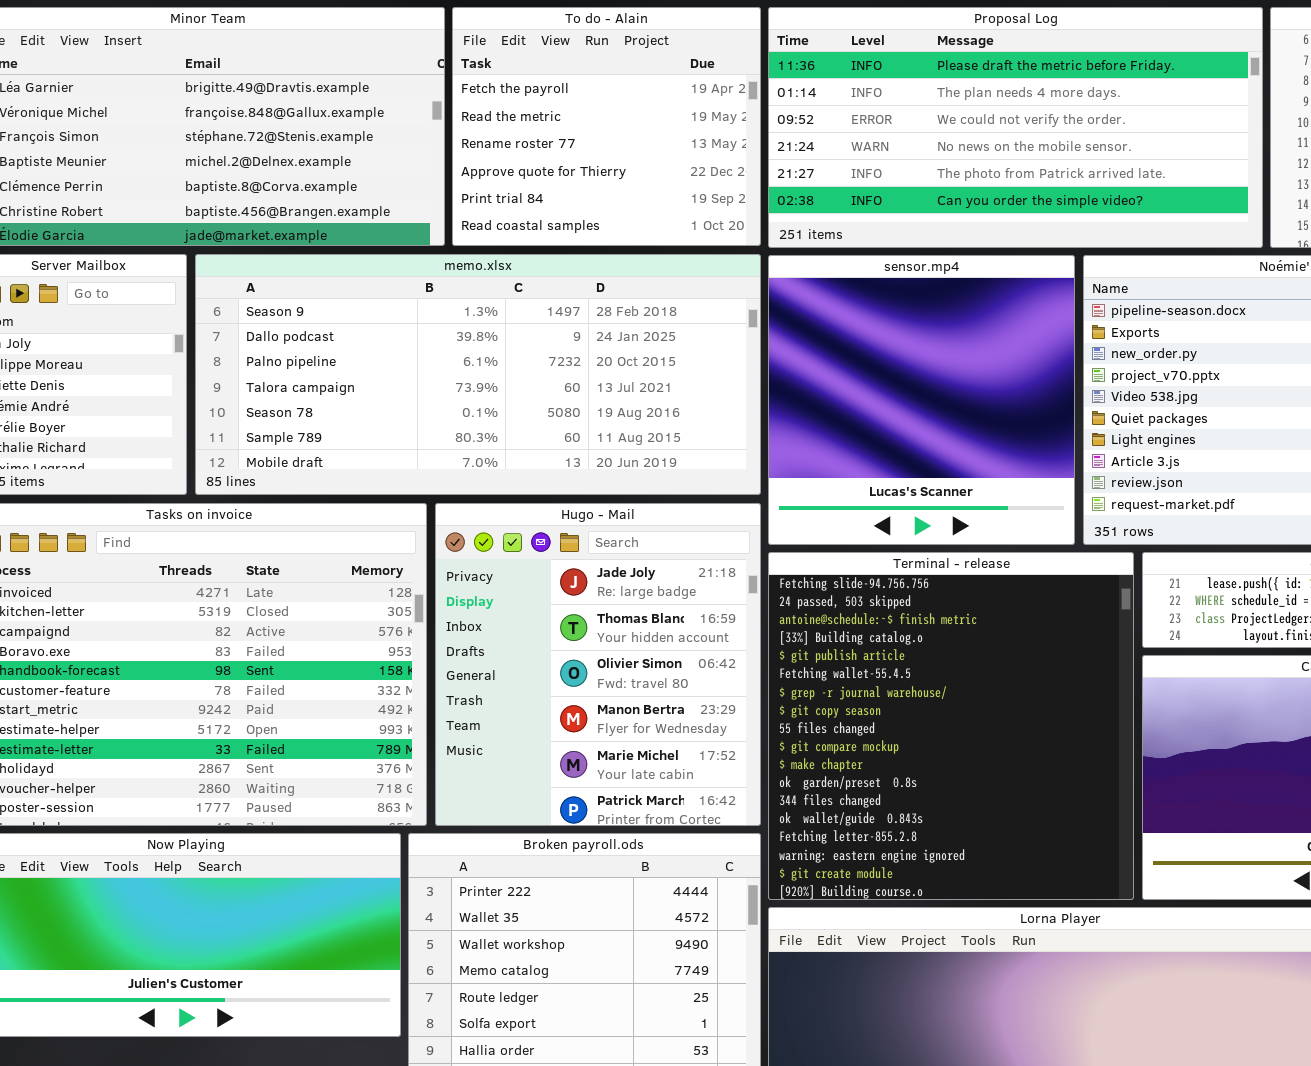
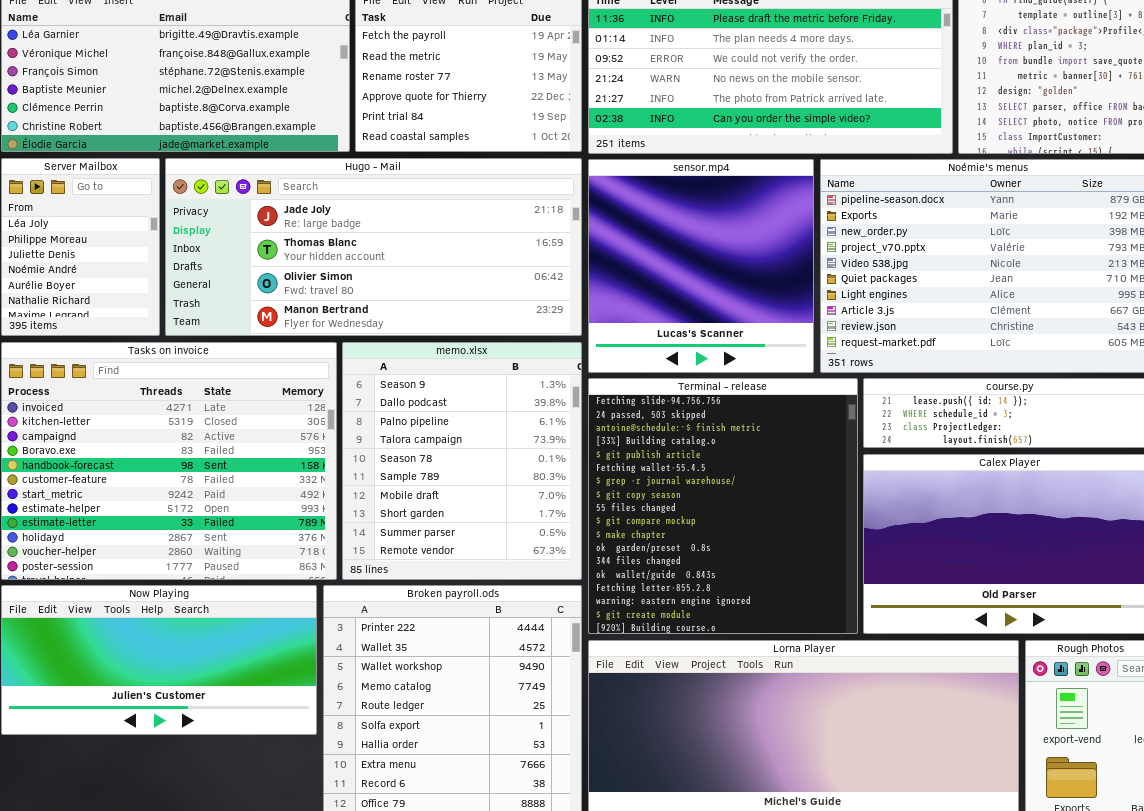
memo.xlsx: [195,254,761,495] -> [342,342,582,580], moved, resized
Hugo - Mail: [435,503,761,826] -> [165,158,582,336], moved, resized

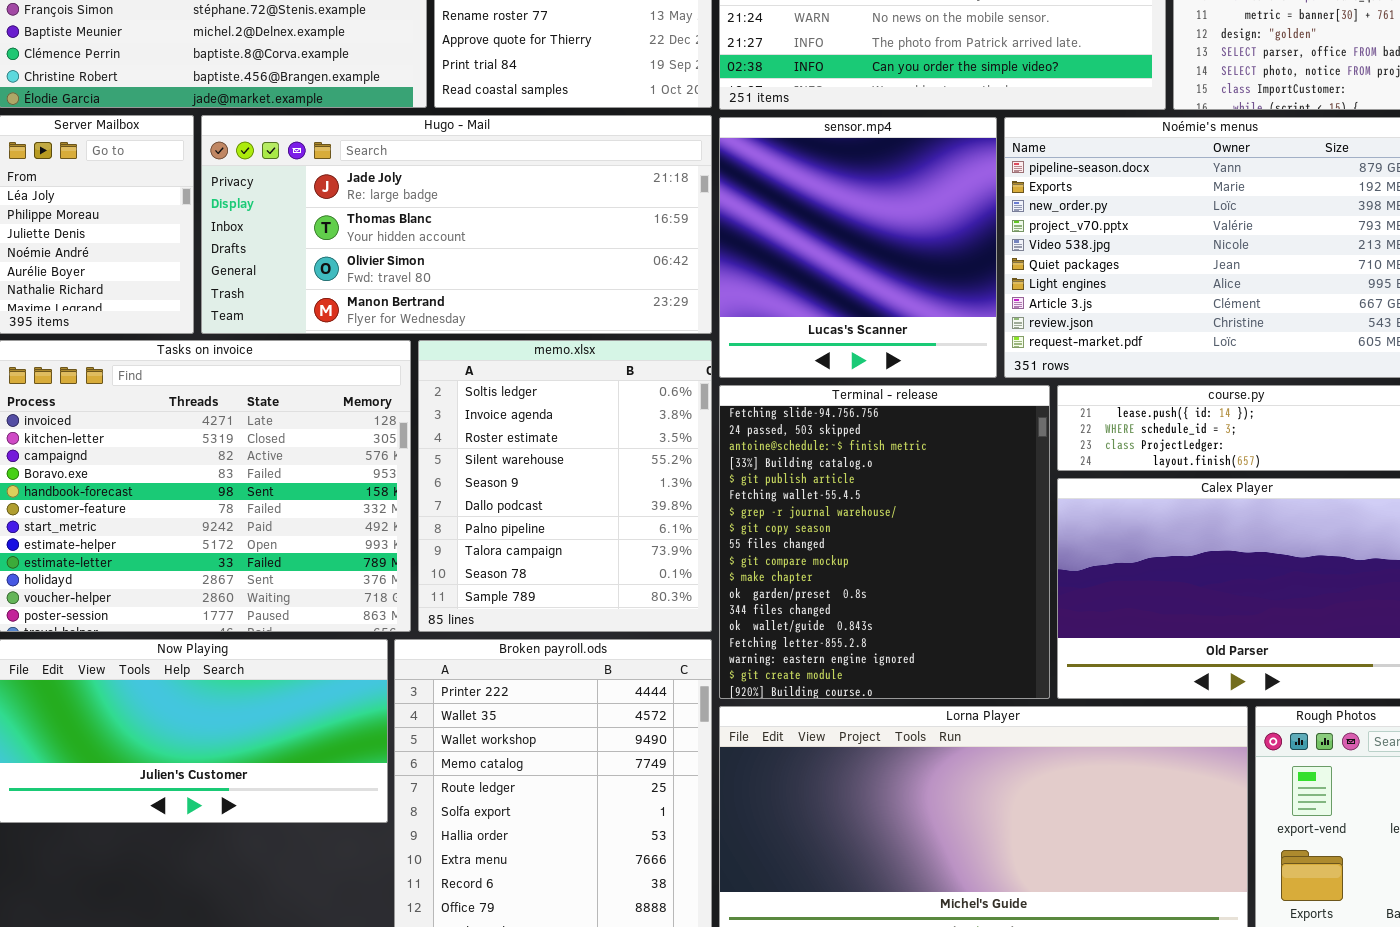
memo.xlsx: [342,342,582,580] -> [418,340,712,632], scrolled up 4 rows

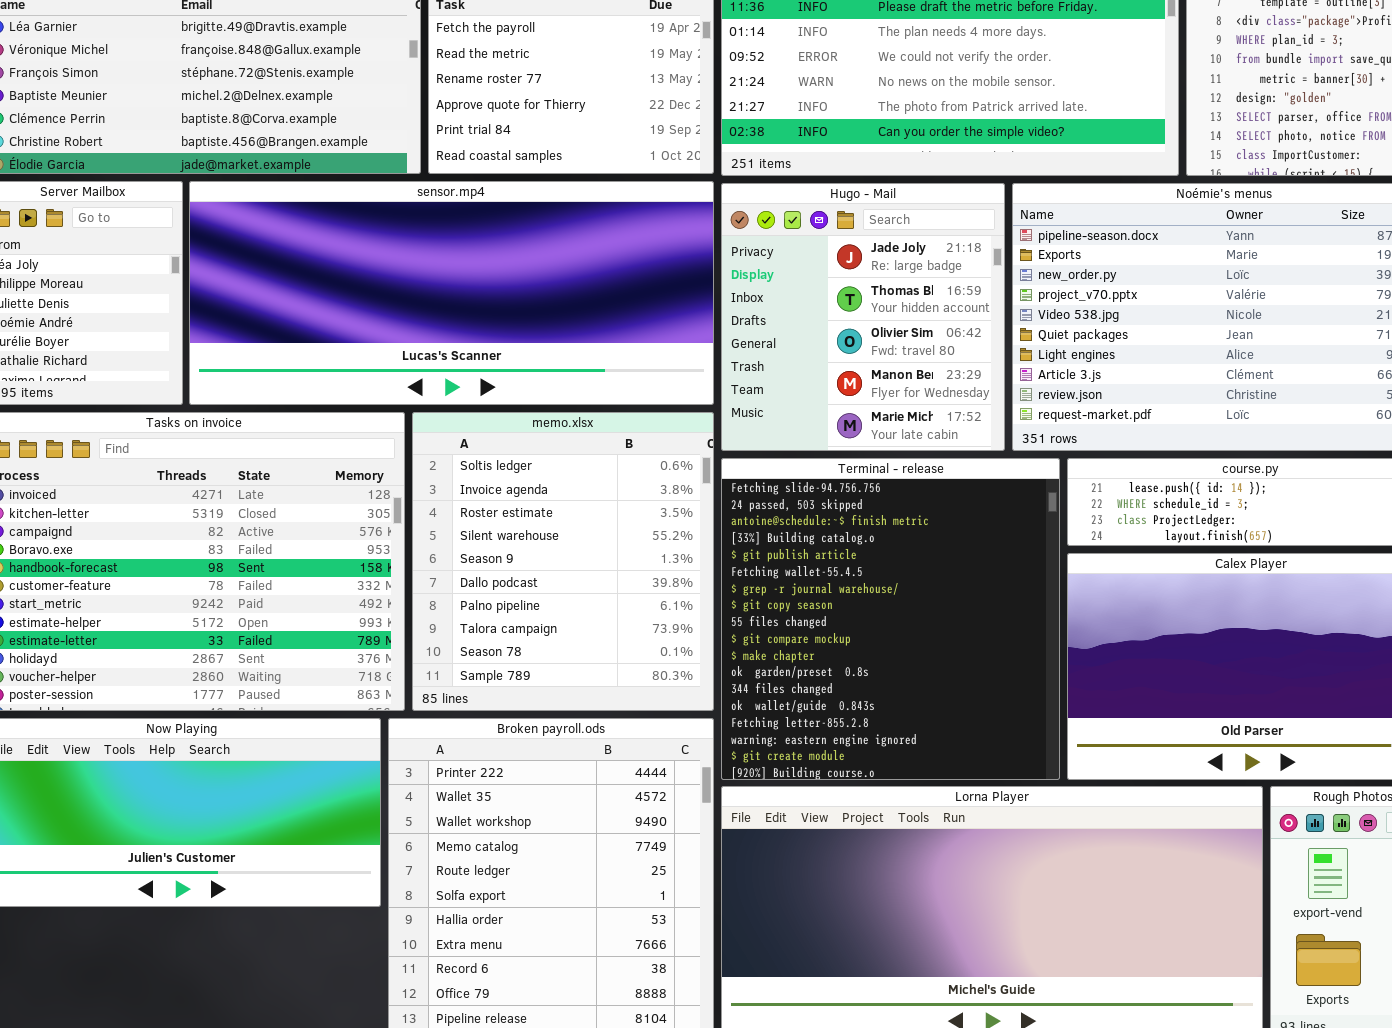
Hugo - Mail: [201,115,712,334] -> [721,183,1005,451], moved, resized
sensor.mp4: [719,117,997,378] -> [189,181,714,405], moved, resized

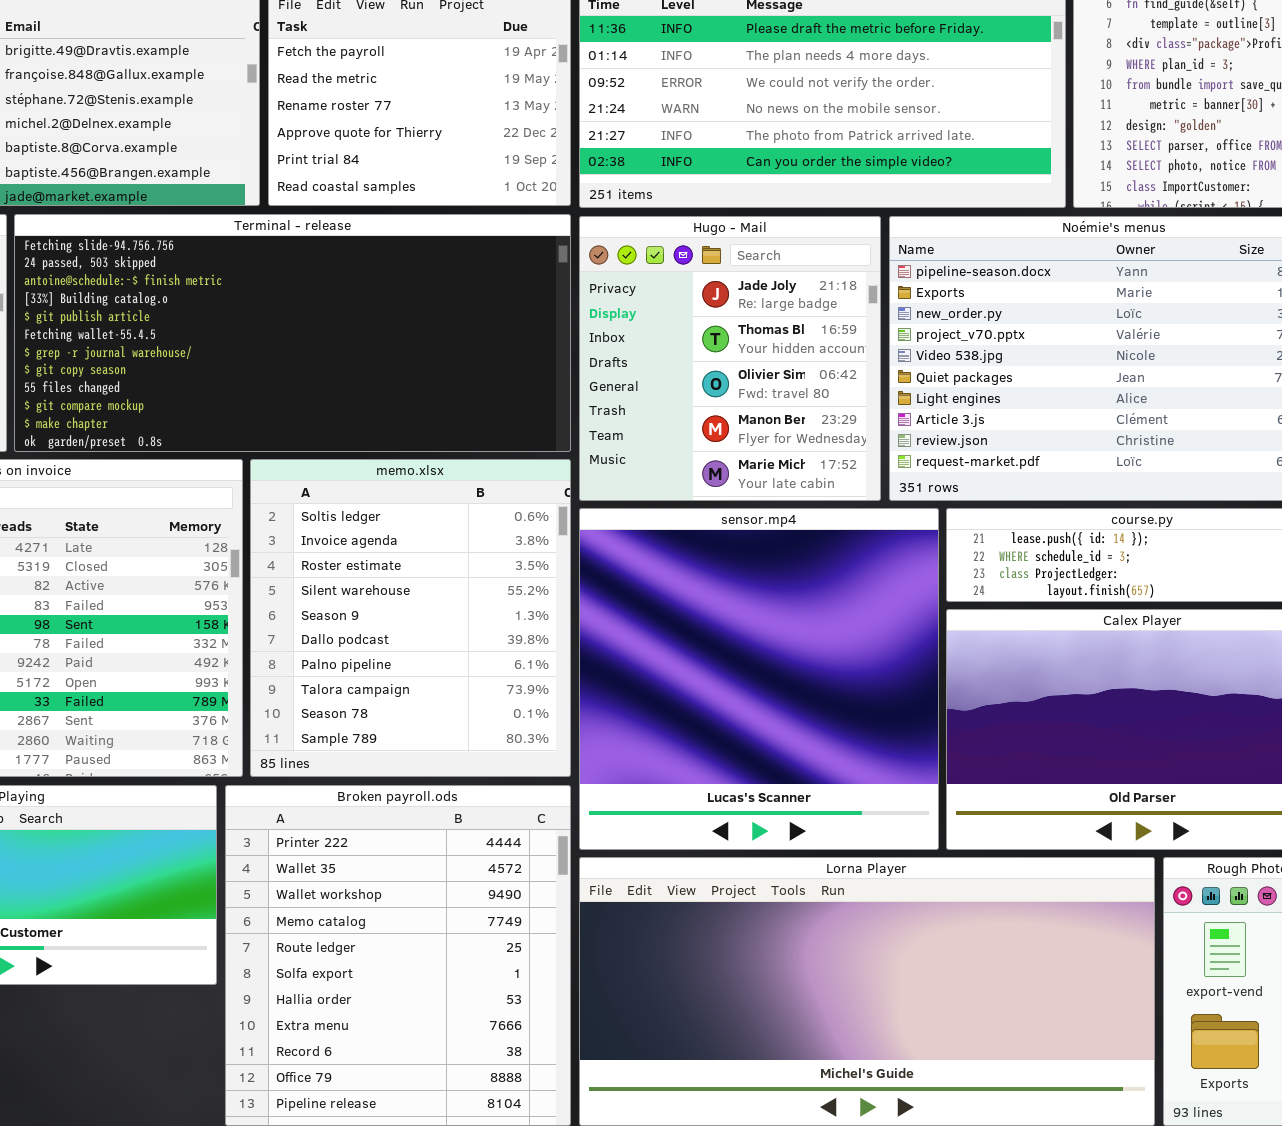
sensor.mp4: [189,181,714,405] -> [579,508,939,850], moved, resized
Terminal - release: [721,458,1060,780] -> [14,214,571,452], moved, resized

